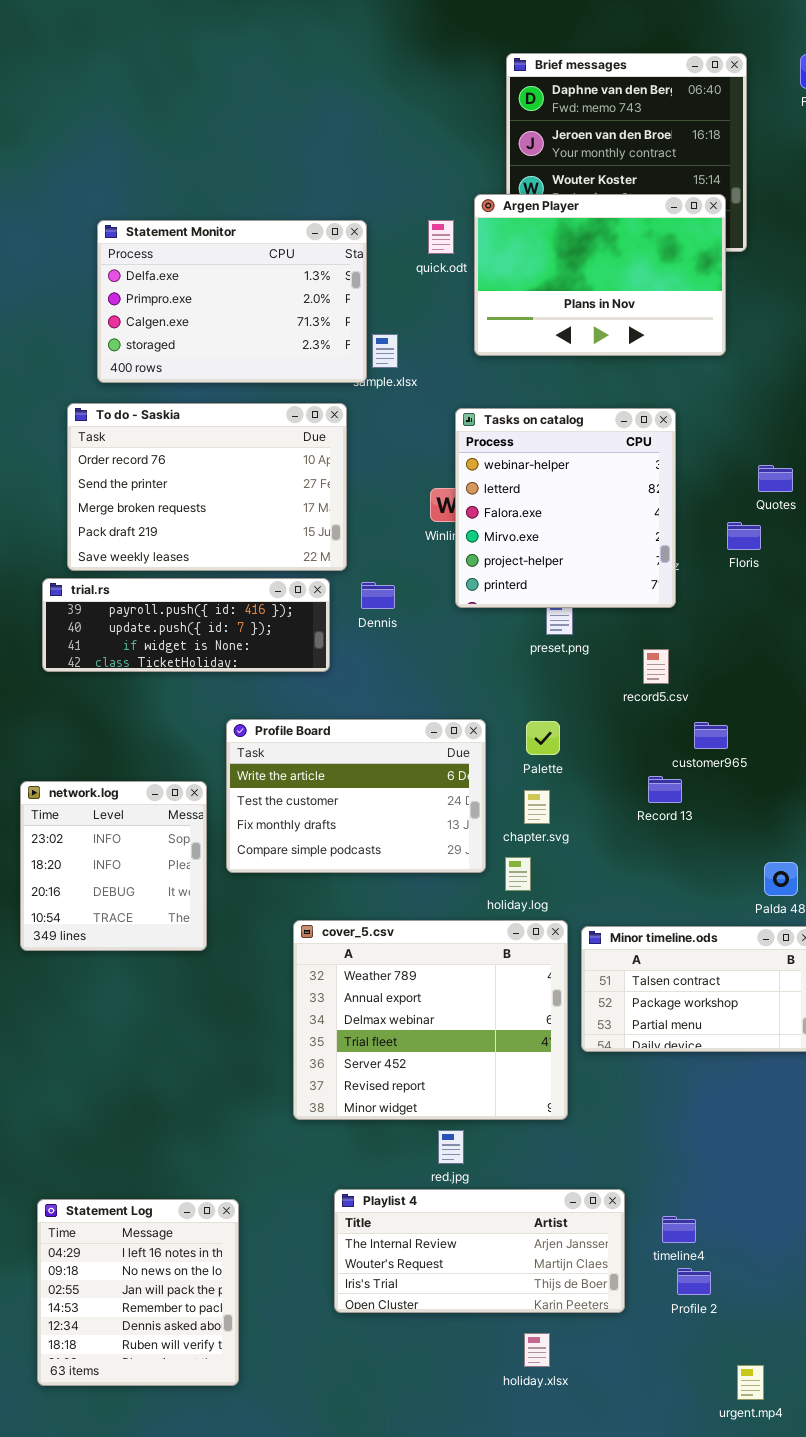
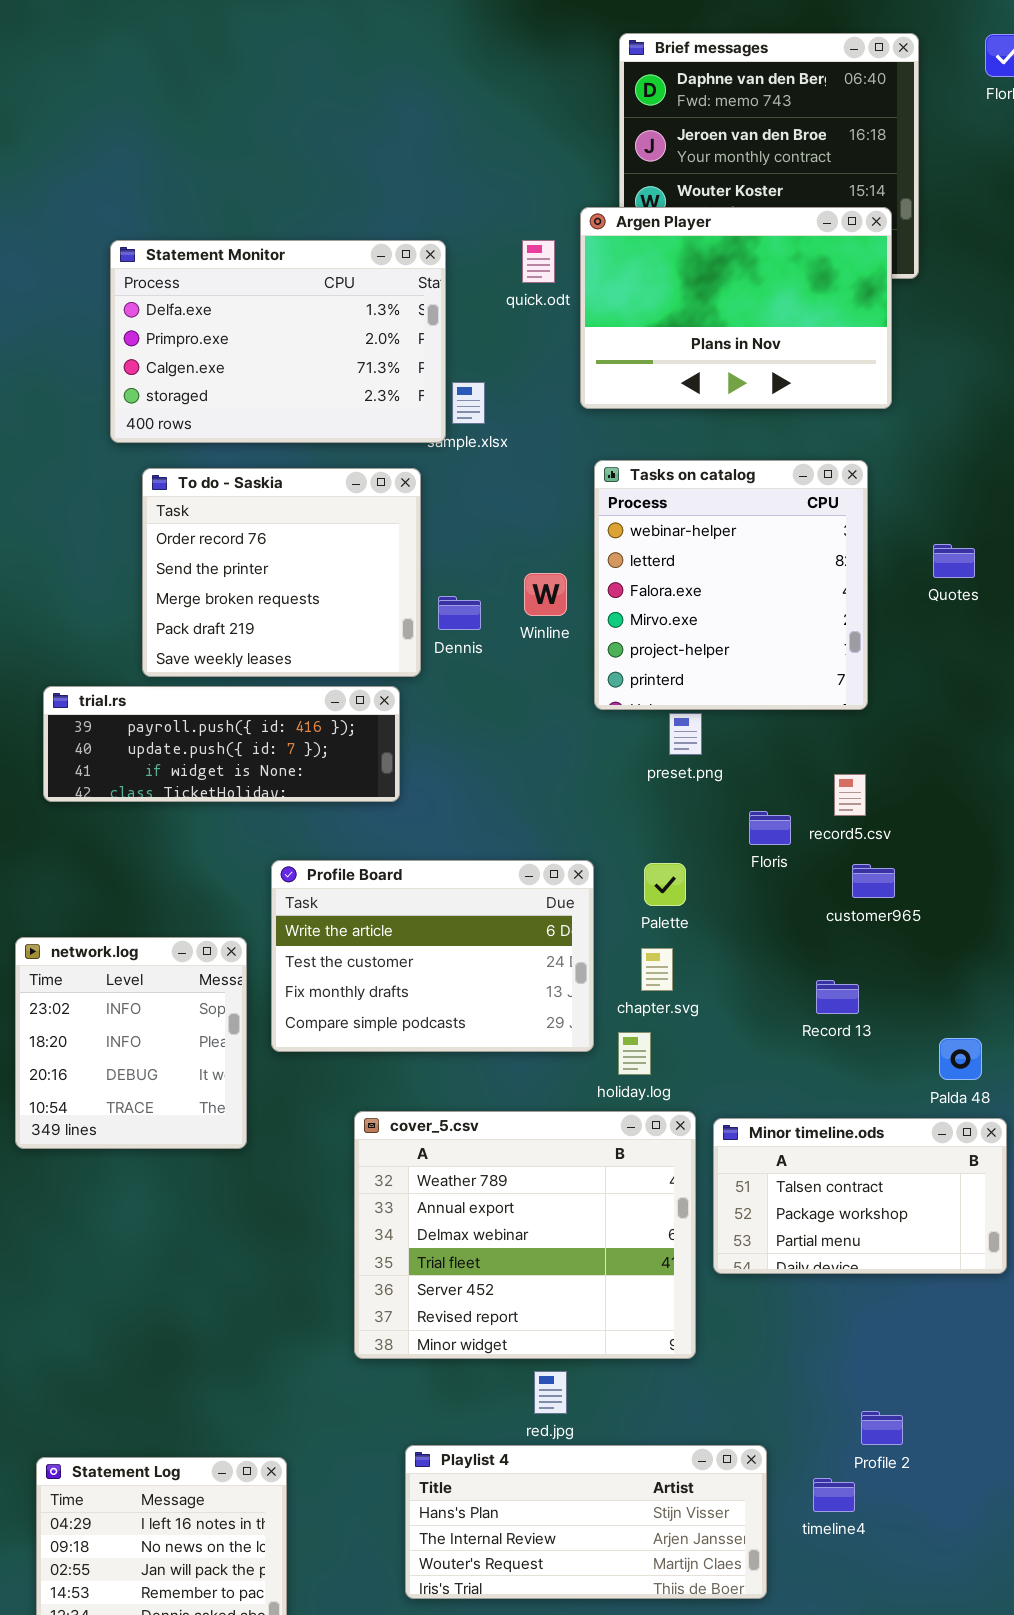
To do - Saskia: [67,403,347,571] -> [142,468,421,677], resized
Tasks on catalog: [455,408,676,608] -> [594,460,868,710], moved
Floris: [727,522,761,550] -> [749,811,791,845], moved
Dennis: [361,582,395,609] -> [438,596,481,630], moved
record5.csv: [643,649,669,684] -> [834,774,866,816], moved
Record 13: [648,776,682,803] -> [816,980,859,1014], moved
Playlist 4: [334,1189,625,1313] -> [405,1445,767,1599], scrolled up 1 row
Profile 2: [677,1268,711,1295] -> [861,1411,903,1445], moved

